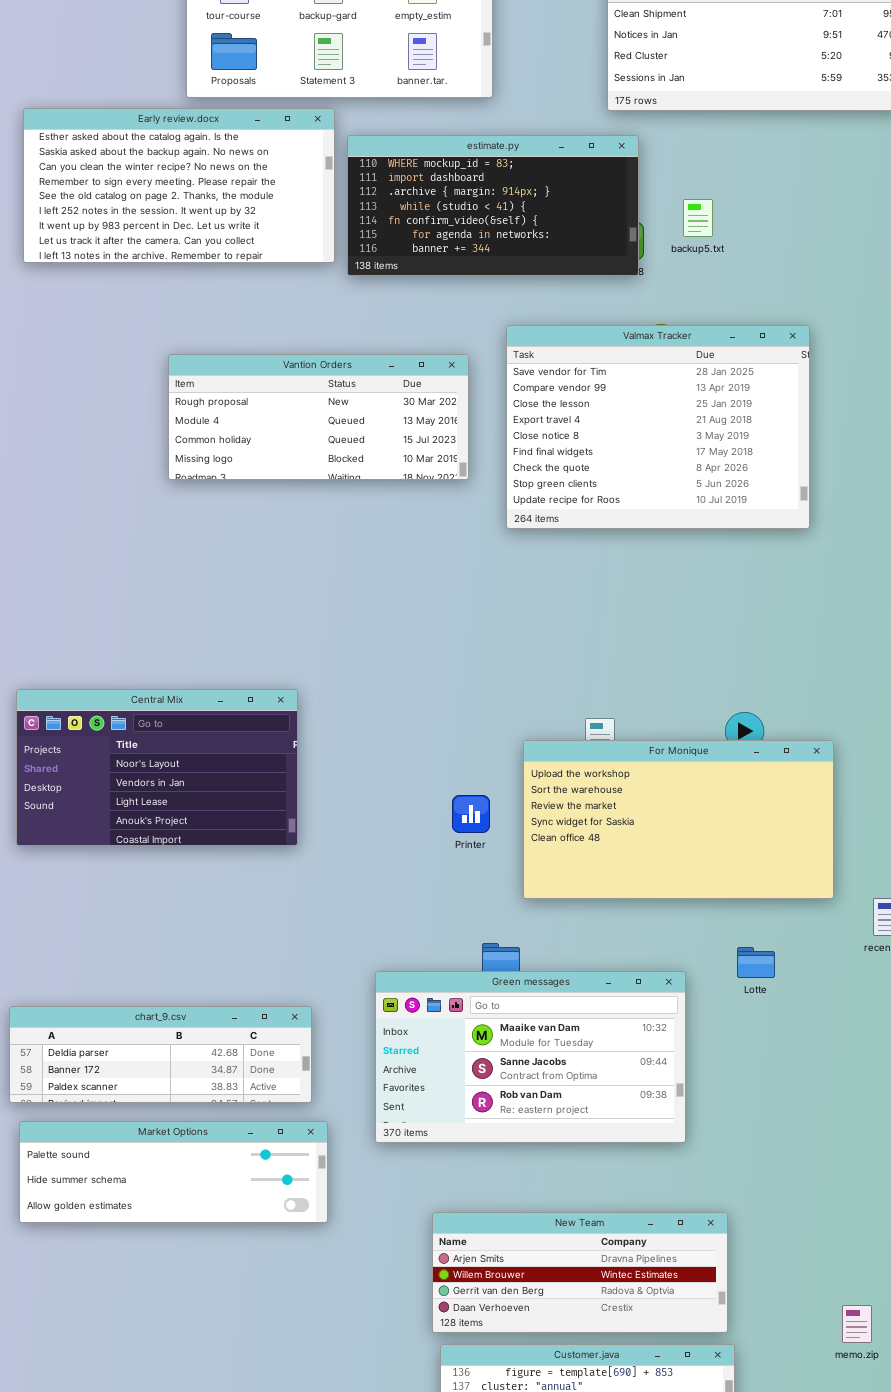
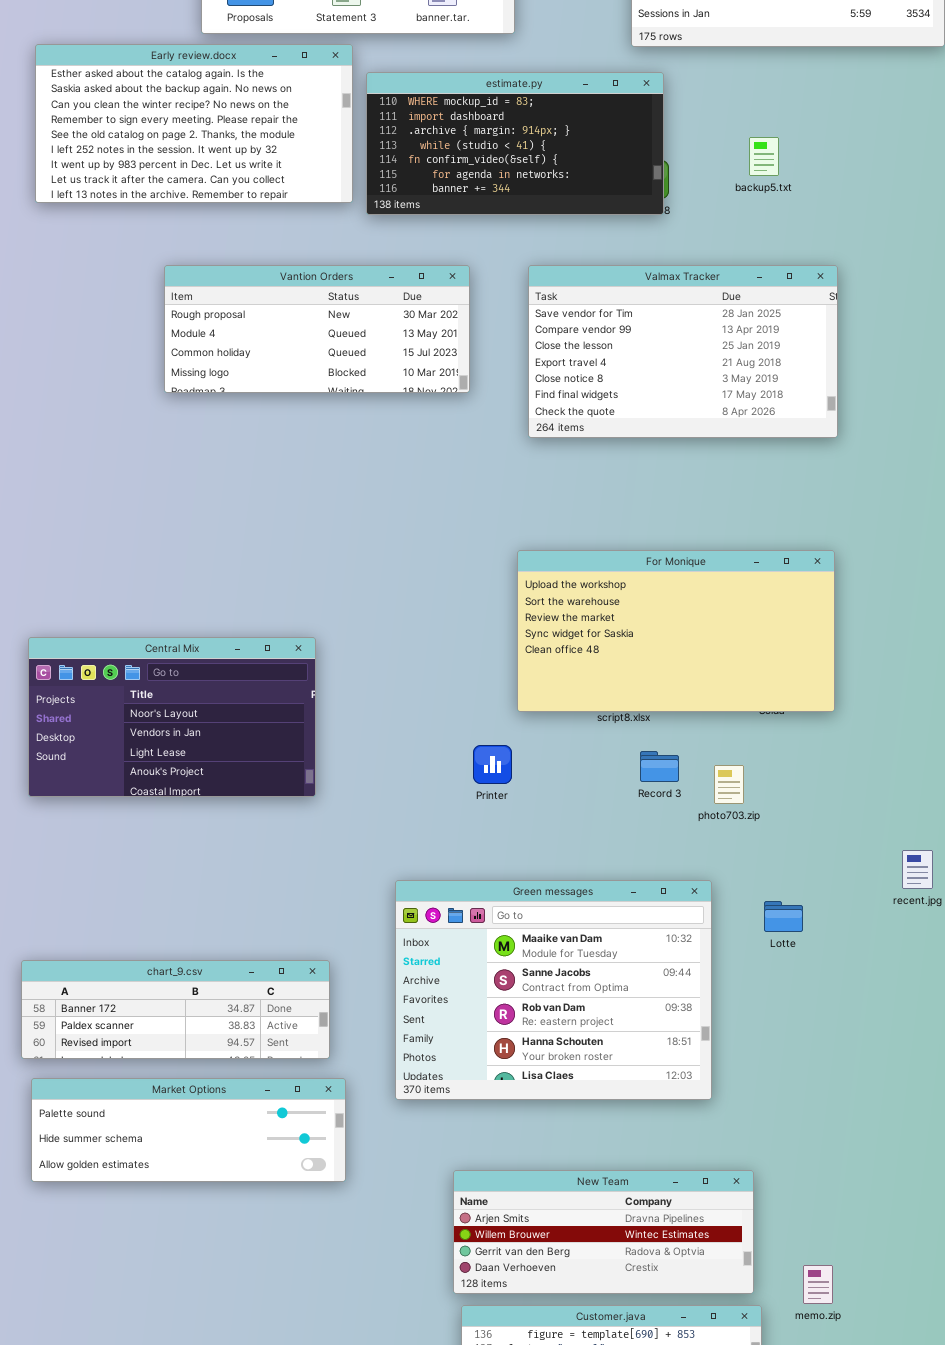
backup5.txt: [683,199,713,237] -> [749,137,779,176], moved
Valmax Tracker: [506,325,810,529] -> [528,265,838,438], resized
Vantion Orders: [168,354,469,480] -> [164,265,470,393], moved
For Monique: [523,740,834,899] -> [517,550,835,712], moved
Green messages: [375,971,686,1143] -> [395,880,712,1100], resized
chart_9.csv: [9,1006,312,1103] -> [21,960,330,1059], scrolled down 1 row
memo.zip: [842,1305,872,1343] -> [803,1265,833,1304], moved

